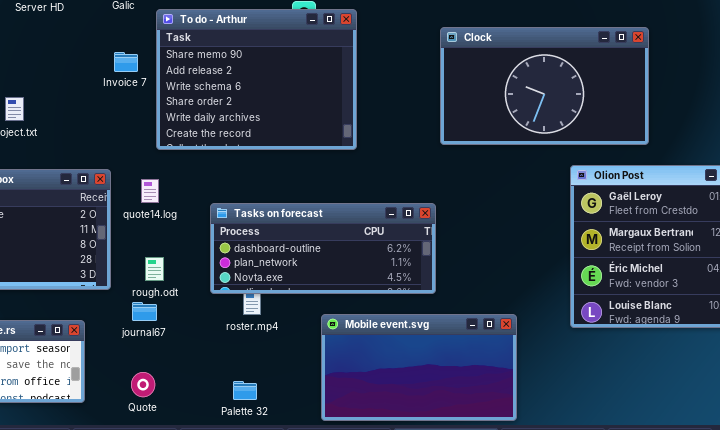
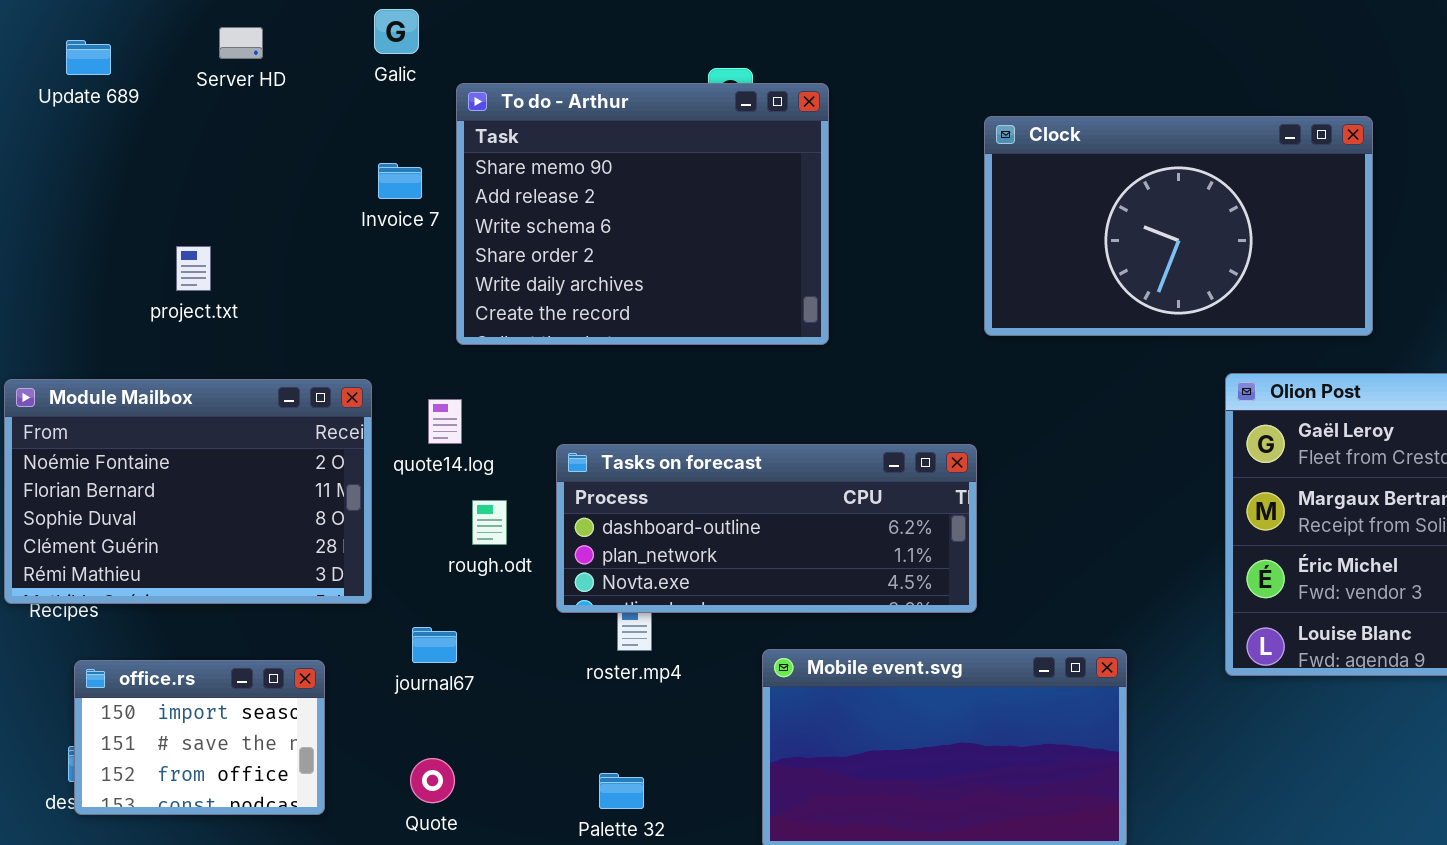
rough.odt: [145,257,164,281] -> [472,500,507,545], moved

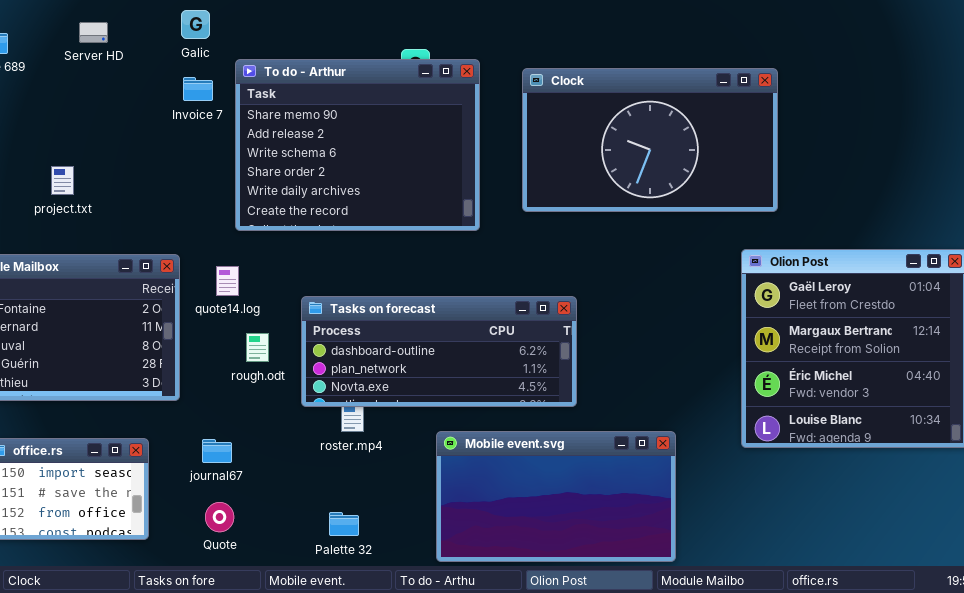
Clock: [984,116,1373,336] -> [522,68,778,212], moved
Invoice 7: [378,163,422,199] -> [183,77,213,101], moved
journal67: [412,627,457,663] -> [202,439,232,463], moved

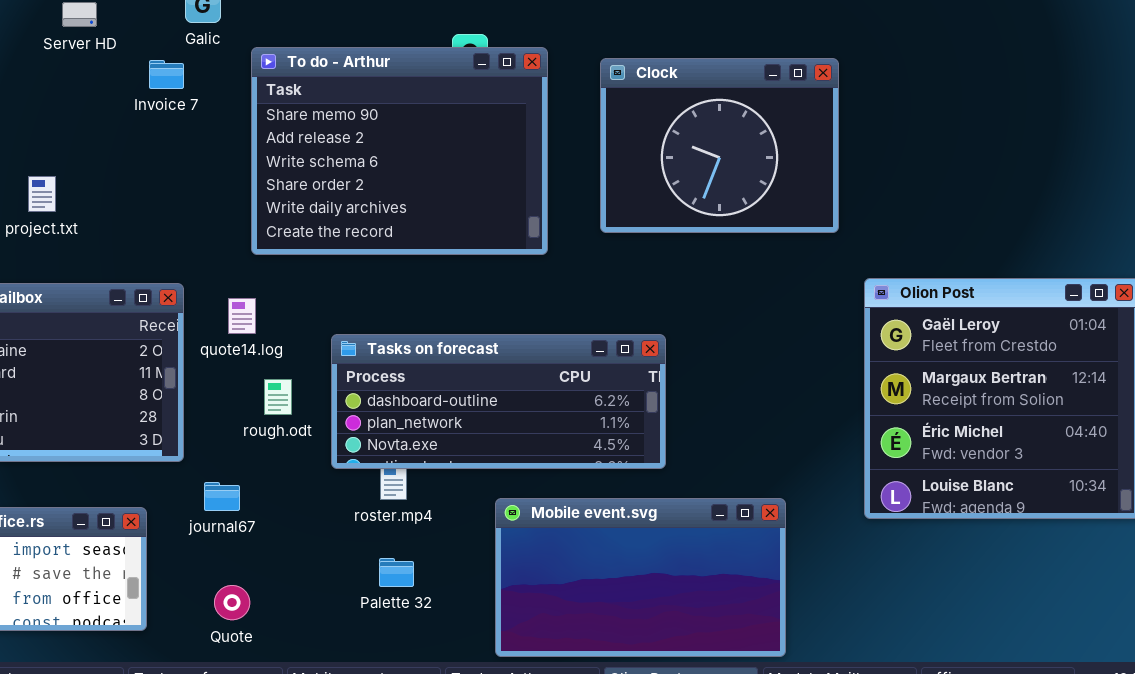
Clock: [522,68,778,212] -> [600,58,839,233], resized
Invoice 7: [183,77,213,101] -> [149,60,184,89], moved
journal67: [202,439,232,463] -> [204,482,240,511], moved
Palette 32: [329,512,359,536] -> [379,558,414,587], moved

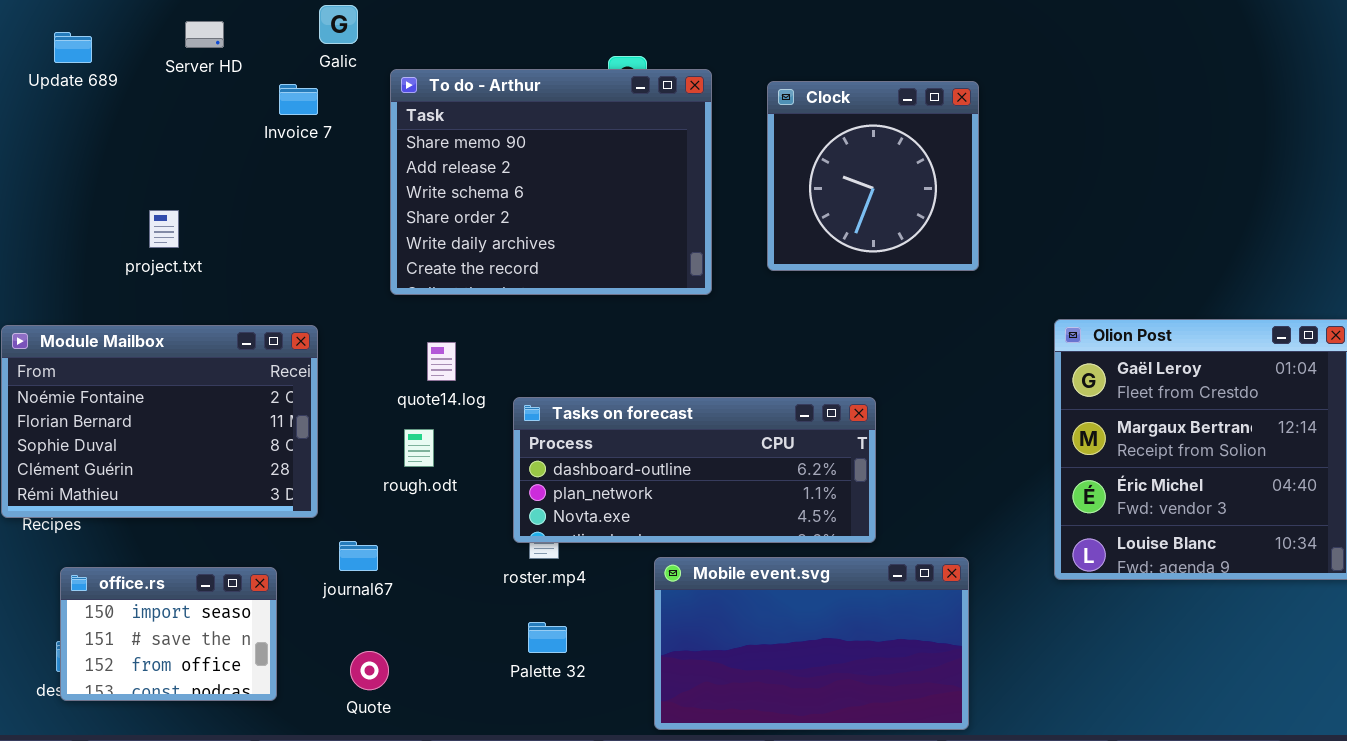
Clock: [600,58,839,233] -> [767,81,979,271], resized
quote14.log: [228,298,256,334] -> [427,342,456,381], moved
Tasks on forecast: [331,334,666,469] -> [513,397,876,543], moved

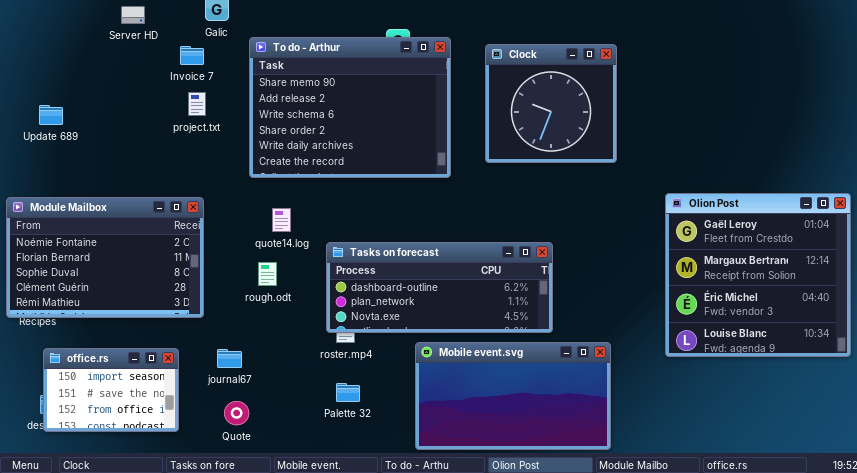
Update 689: [54,32,92,63] -> [39,105,63,125], moved
project.txt: [149,210,179,248] -> [188,92,206,116], moved
journal67: [339,541,378,571] -> [217,349,242,368], moved

